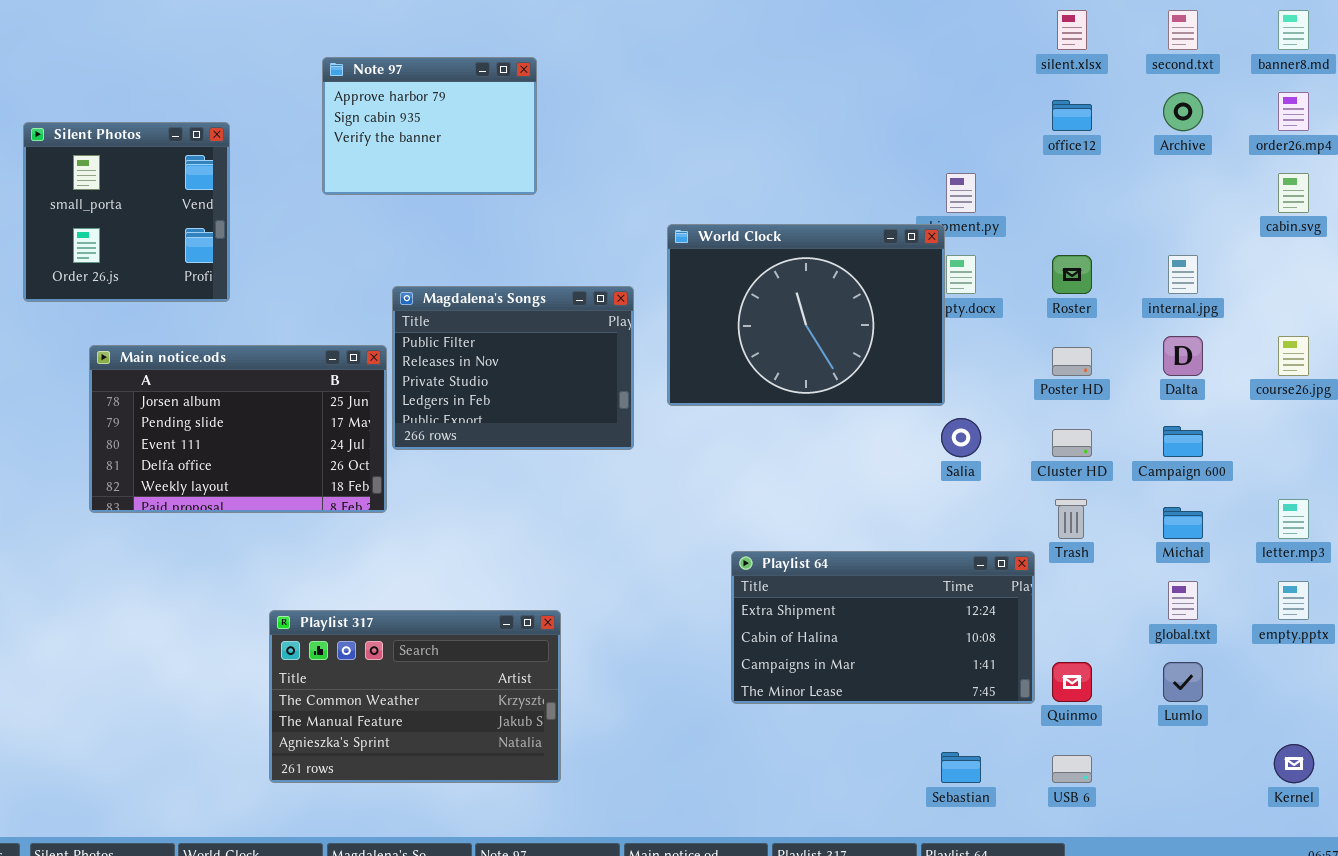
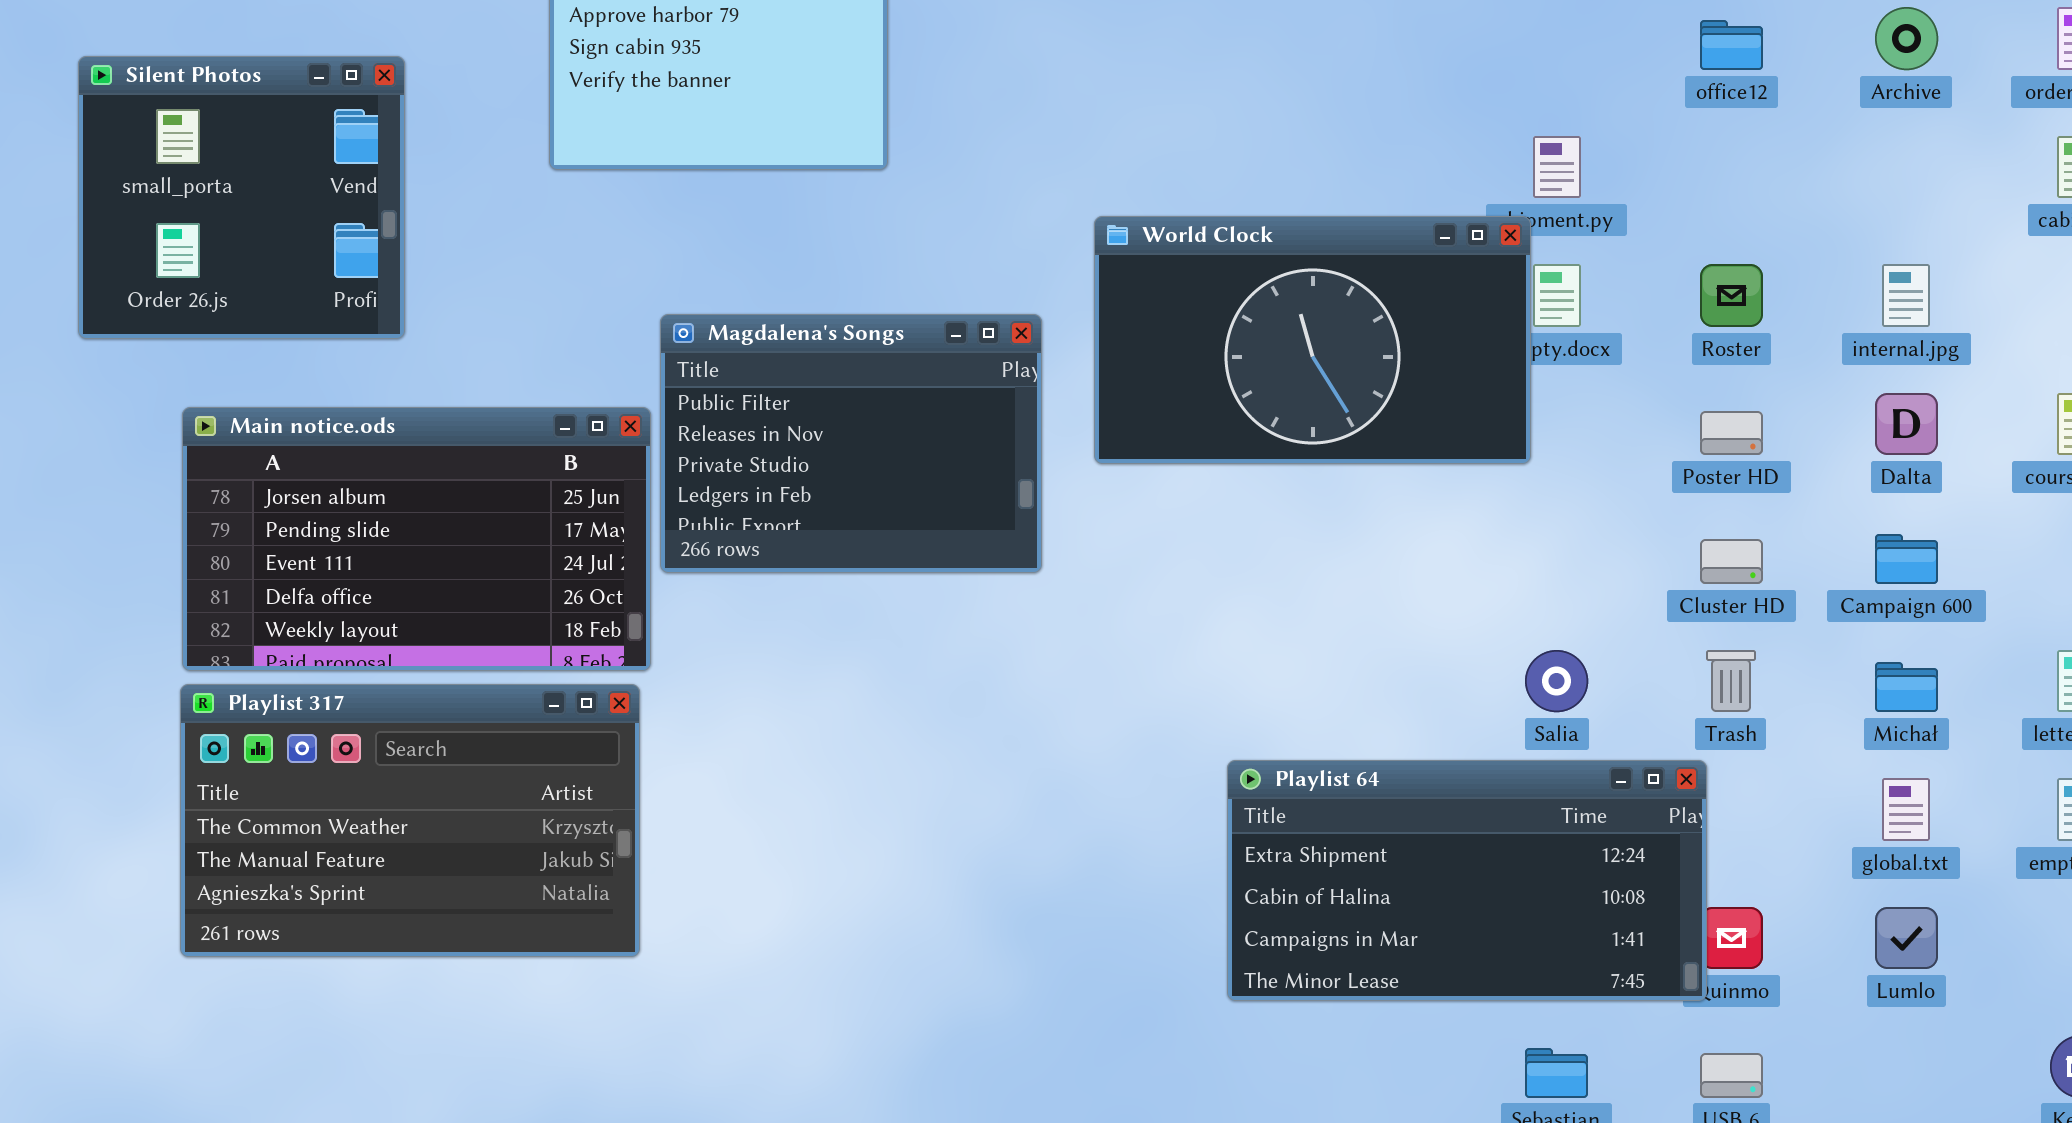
World Clock: [667,224,945,406] -> [1094,216,1531,464], resized
Salia: [941,418,981,457] -> [1525,650,1588,712], moved
Playlist 64: [731,551,1035,704] -> [1227,760,1707,1001], moved
Playlist 317: [269,610,561,783] -> [180,684,640,957], moved

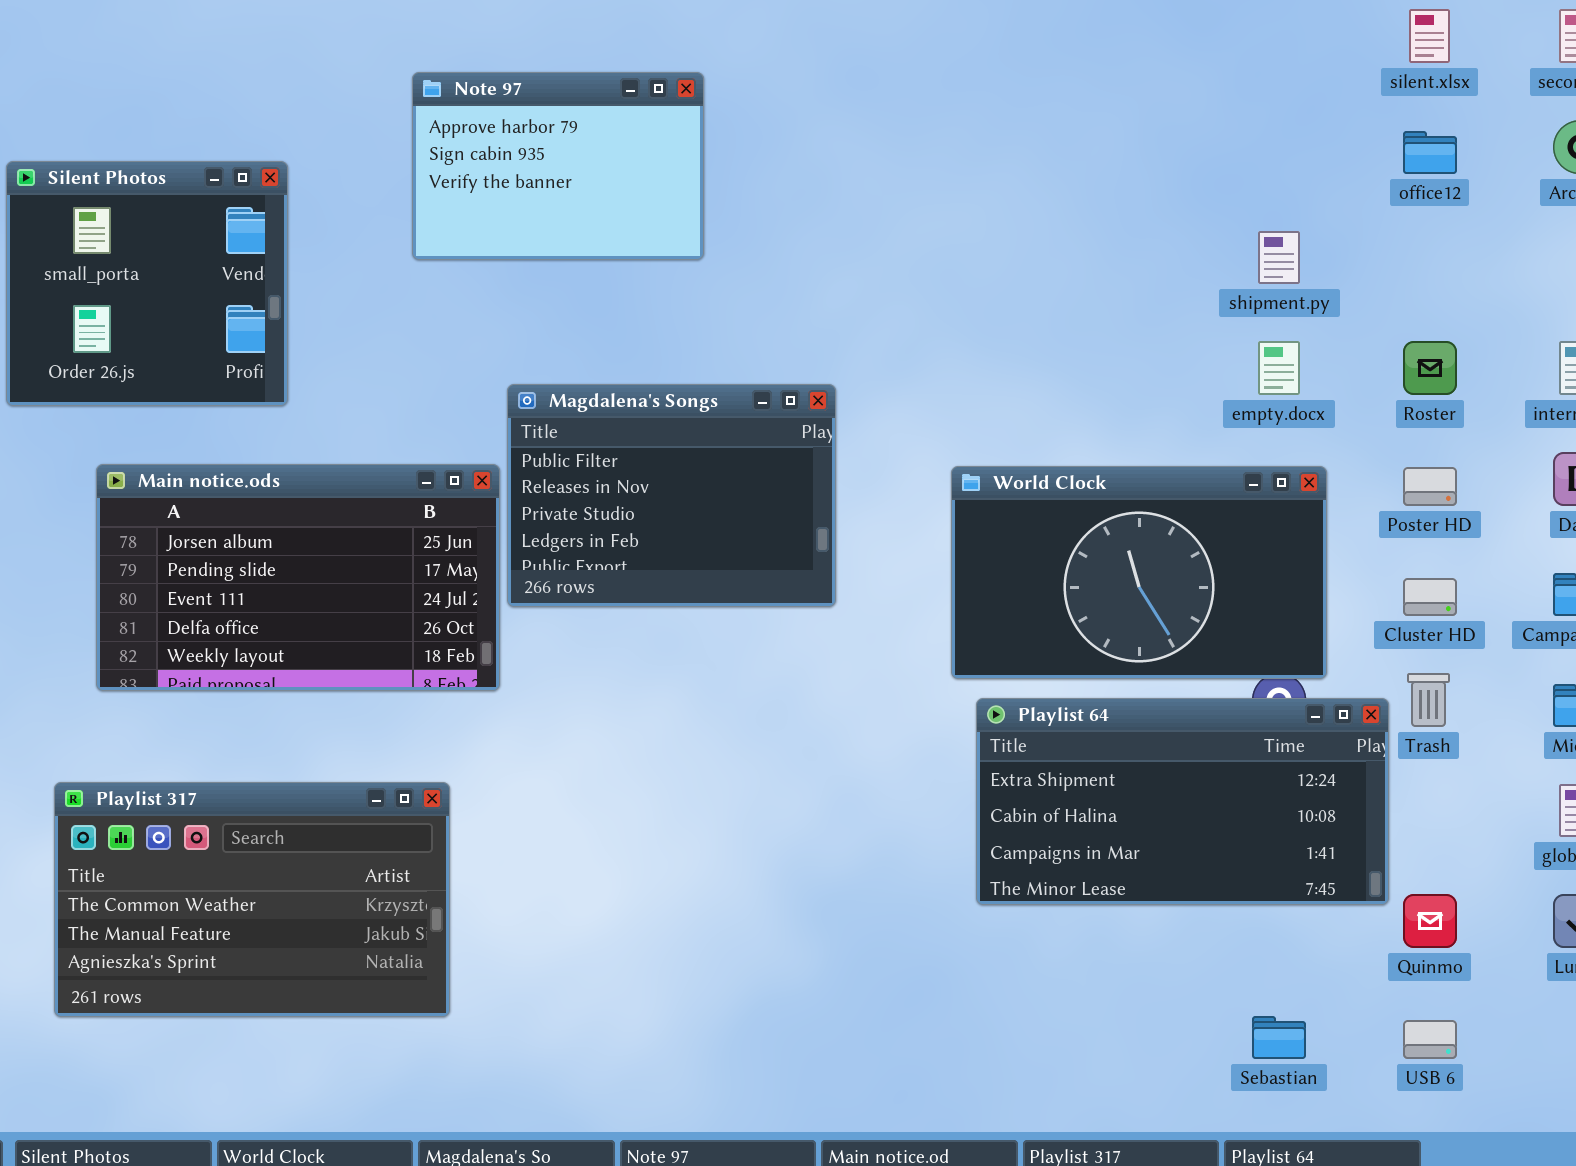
World Clock: [1094,216,1531,464] -> [951,466,1327,679], moved
Playlist 317: [180,684,640,957] -> [54,782,450,1017], moved
Playlist 64: [1227,760,1707,1001] -> [976,698,1389,905], moved

